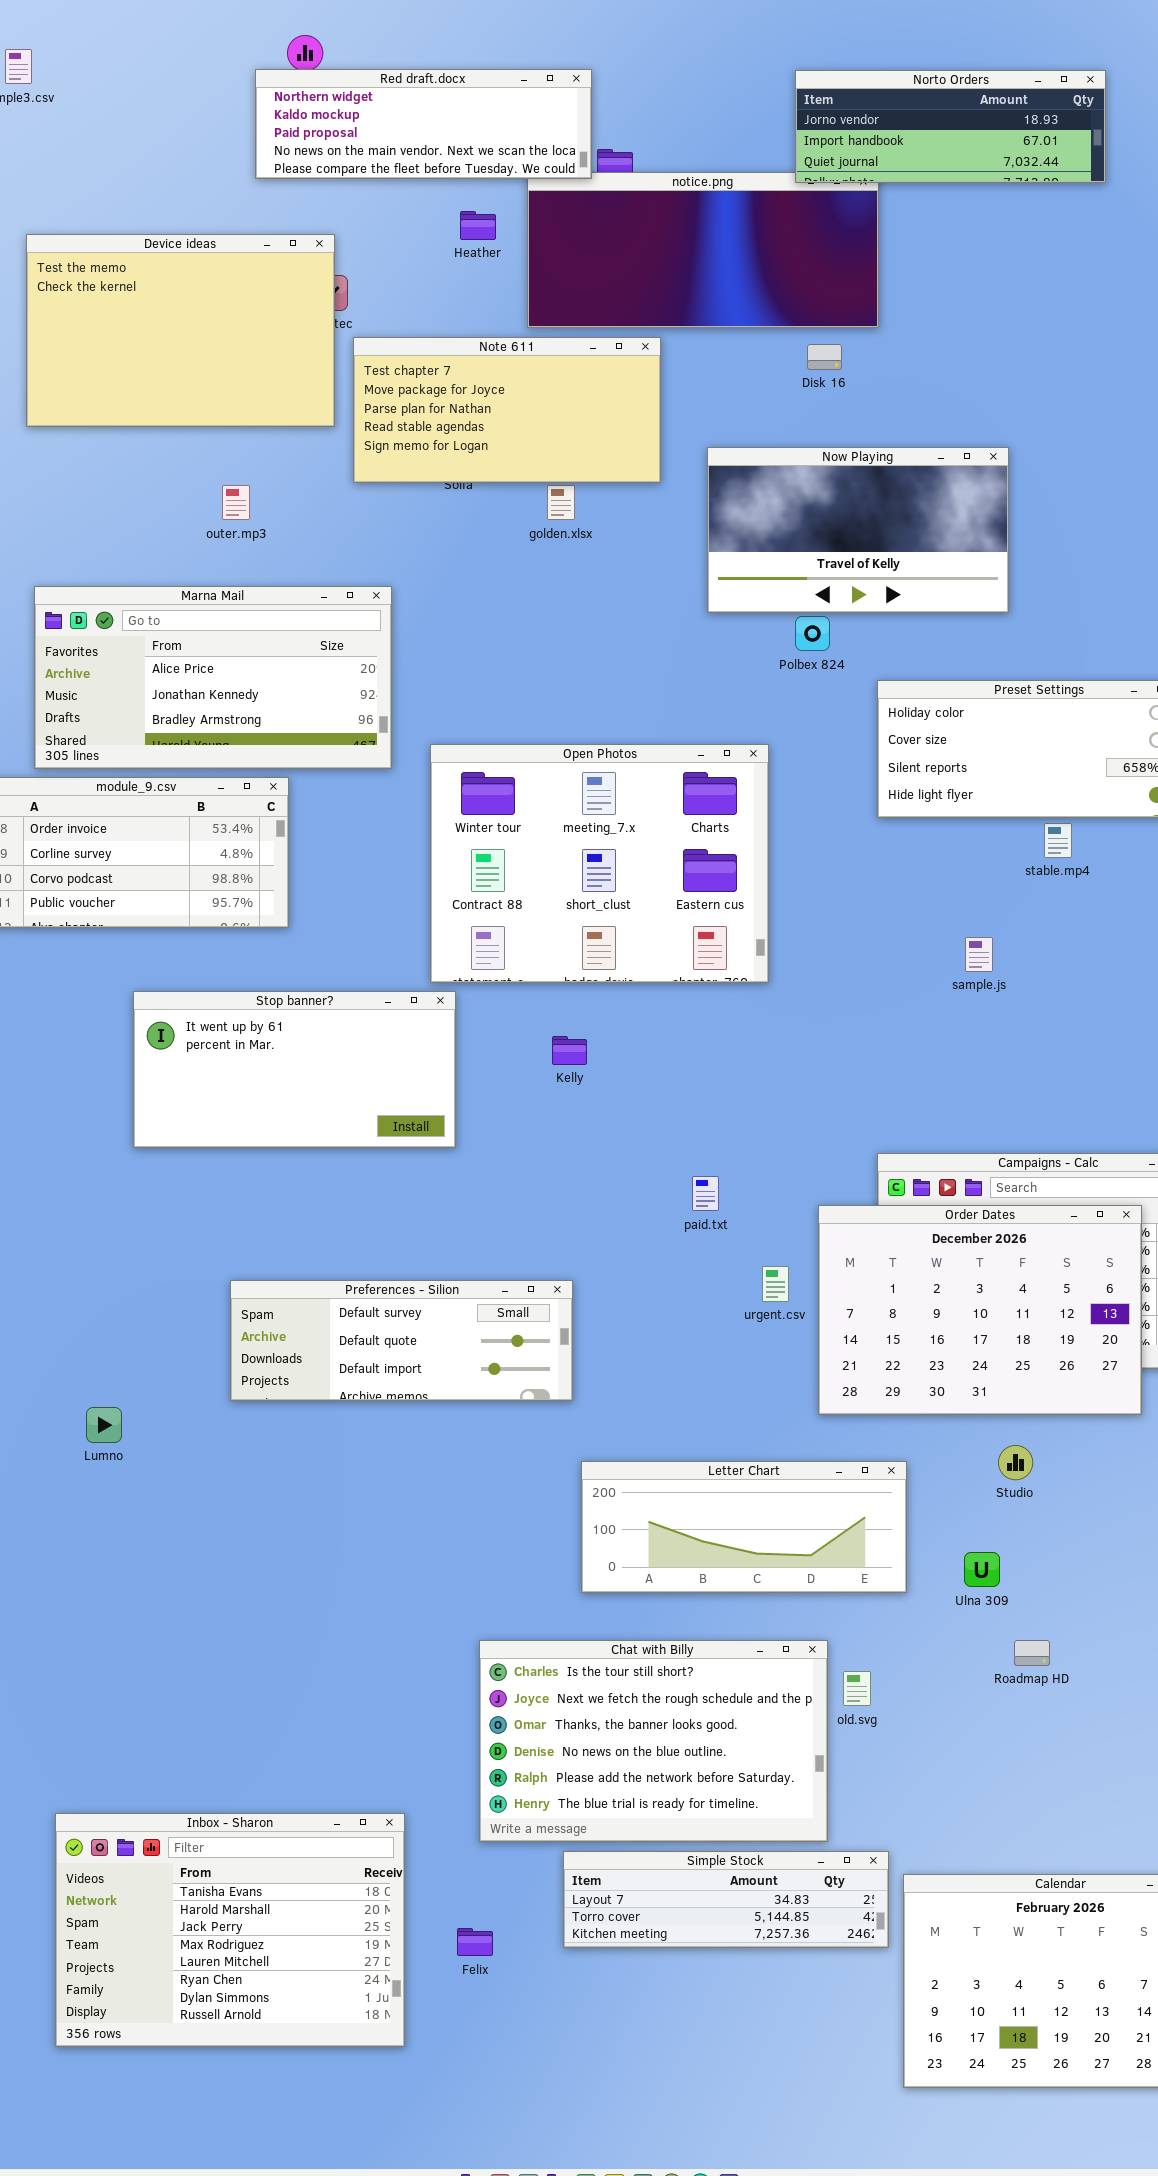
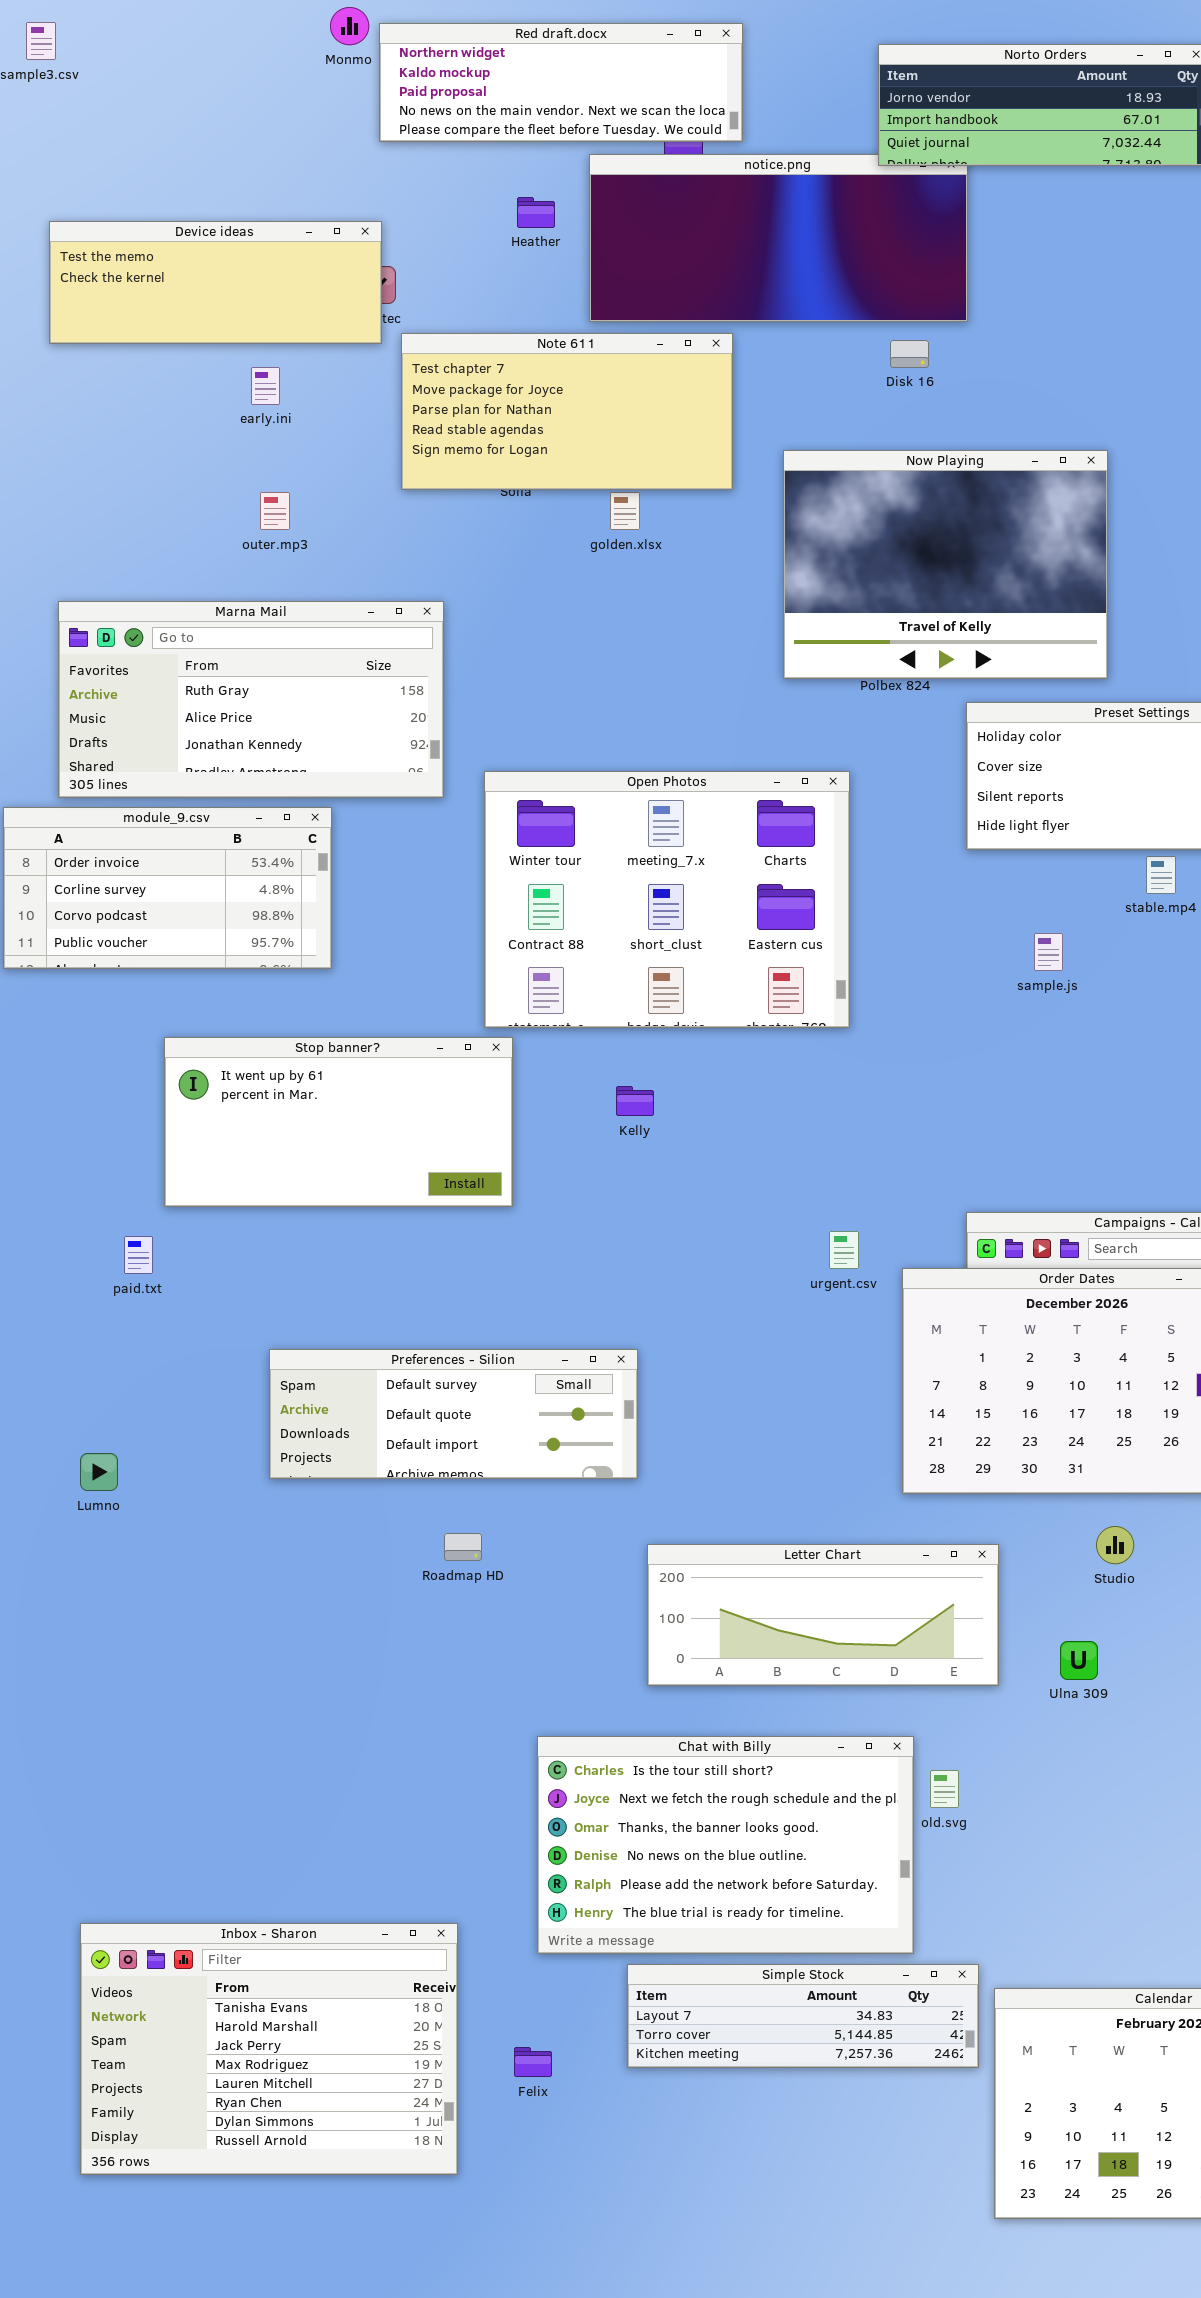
Red draft.docx: [255,69,592,179] -> [379,23,743,142], moved
Device ideas: [26,234,335,427] -> [49,221,382,344], resized
Now Playing: [707,447,1009,613] -> [783,450,1108,679], resized
Marna Mail: [34,586,392,769] -> [58,601,444,798], scrolled up 1 row
sample.js: [965,937,993,972] -> [1034,933,1063,971], moved
paid.txt: [692,1176,719,1211] -> [124,1236,153,1274], moved
urgent.csv: [762,1266,789,1302] -> [829,1231,859,1269], moved
Lumno: [86,1407,122,1443] -> [80,1453,118,1491], moved
Roadmap HD: [1014,1640,1050,1666] -> [444,1533,482,1561], moved

